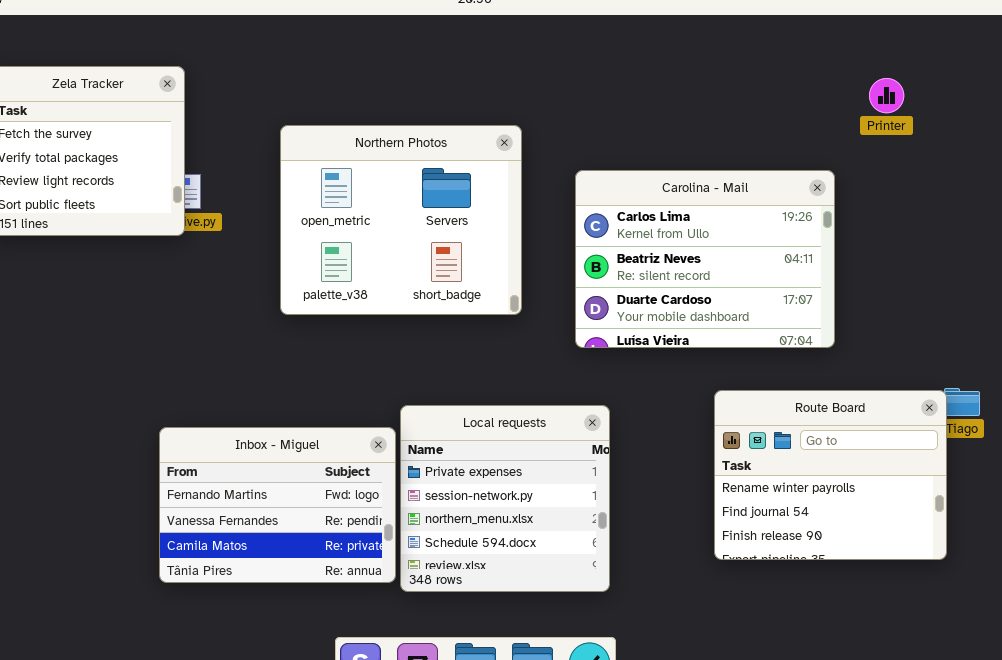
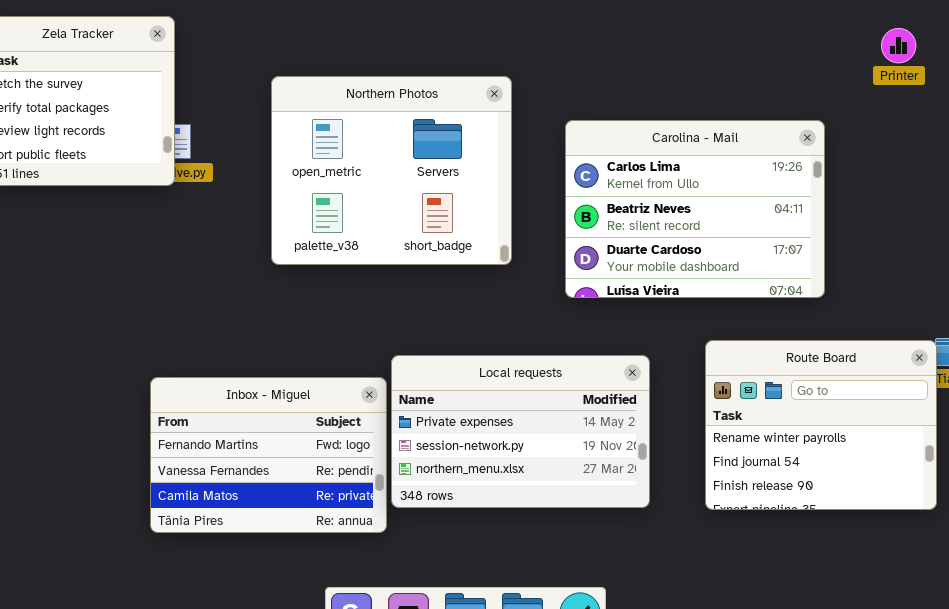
Printer: [869,78,904,113] -> [881,28,916,63], moved
Local requests: [400,405,610,592] -> [391,355,650,508], resized

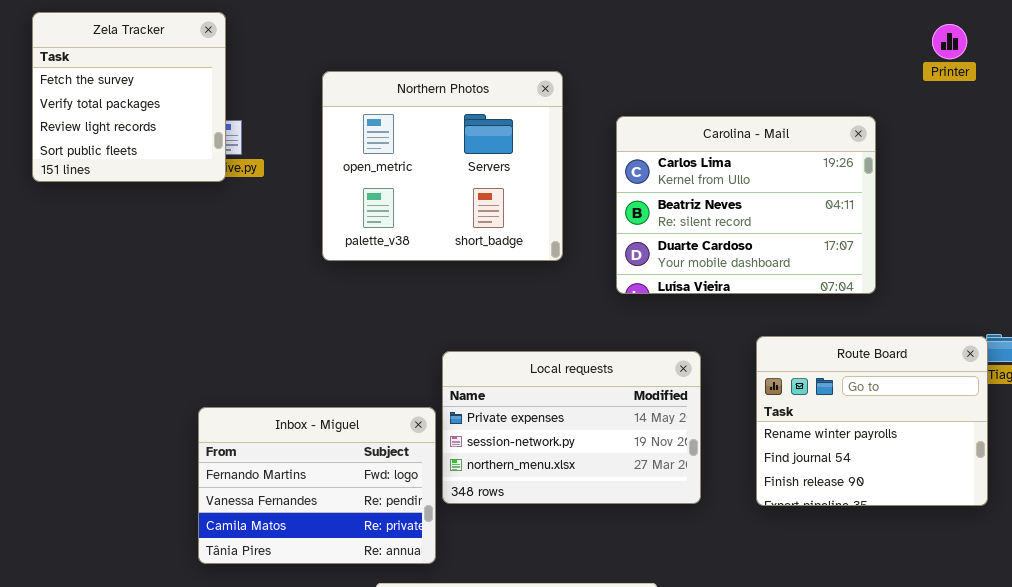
Inbox - Miguel: [150,377,387,533] -> [198,407,436,564], moved

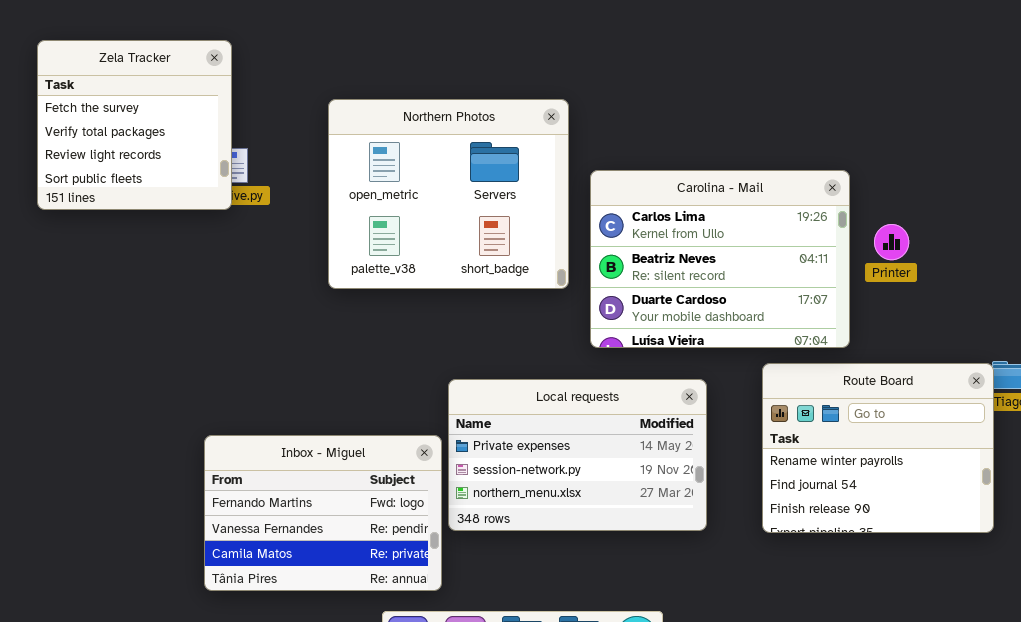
Printer: [932,24,967,59] -> [874,224,909,260], moved
Carolina - Mail: [616,116,876,294] -> [590,170,850,348], moved

